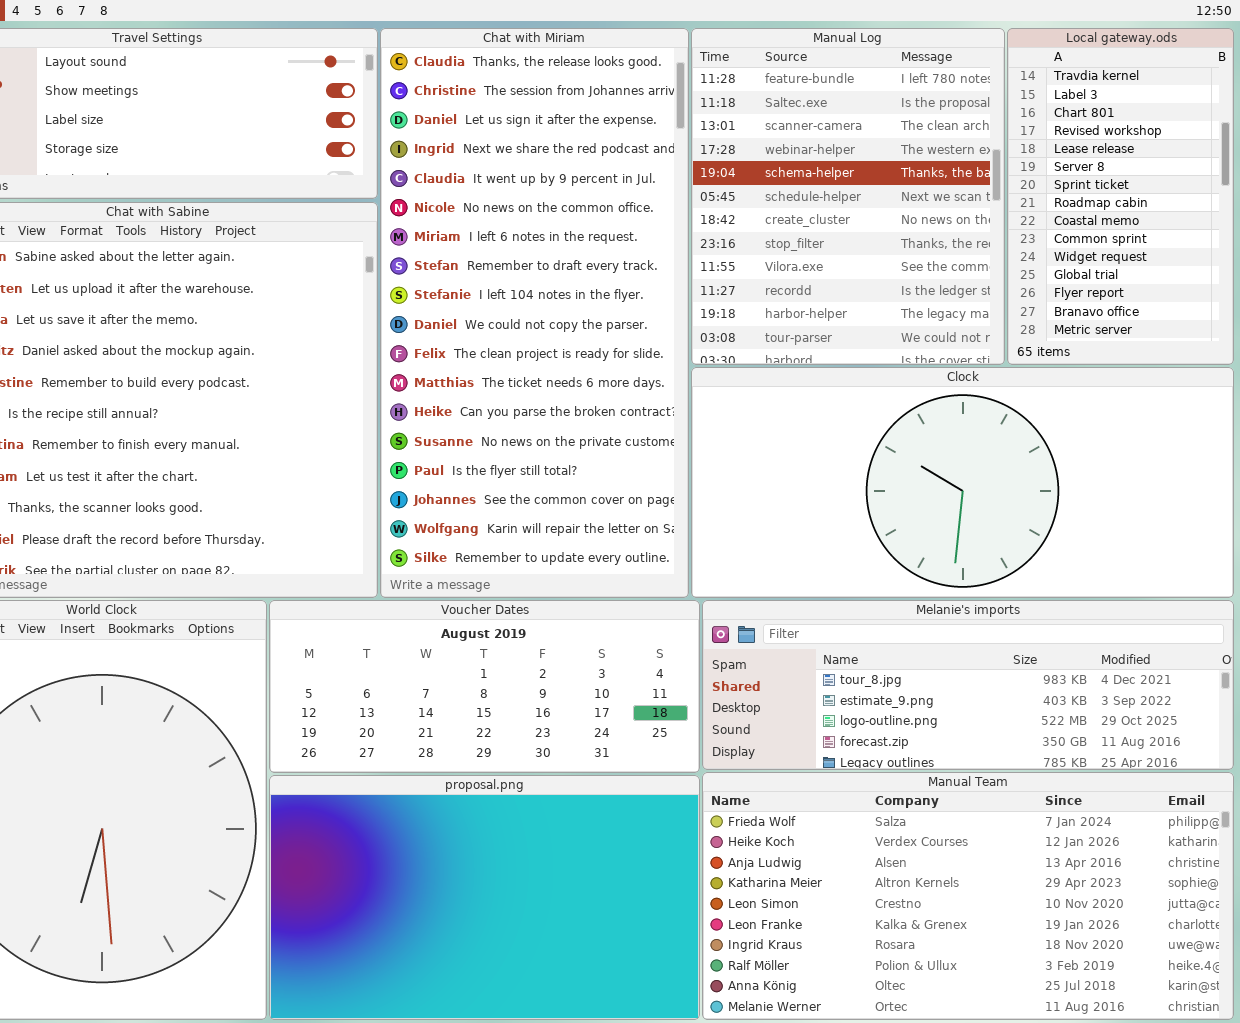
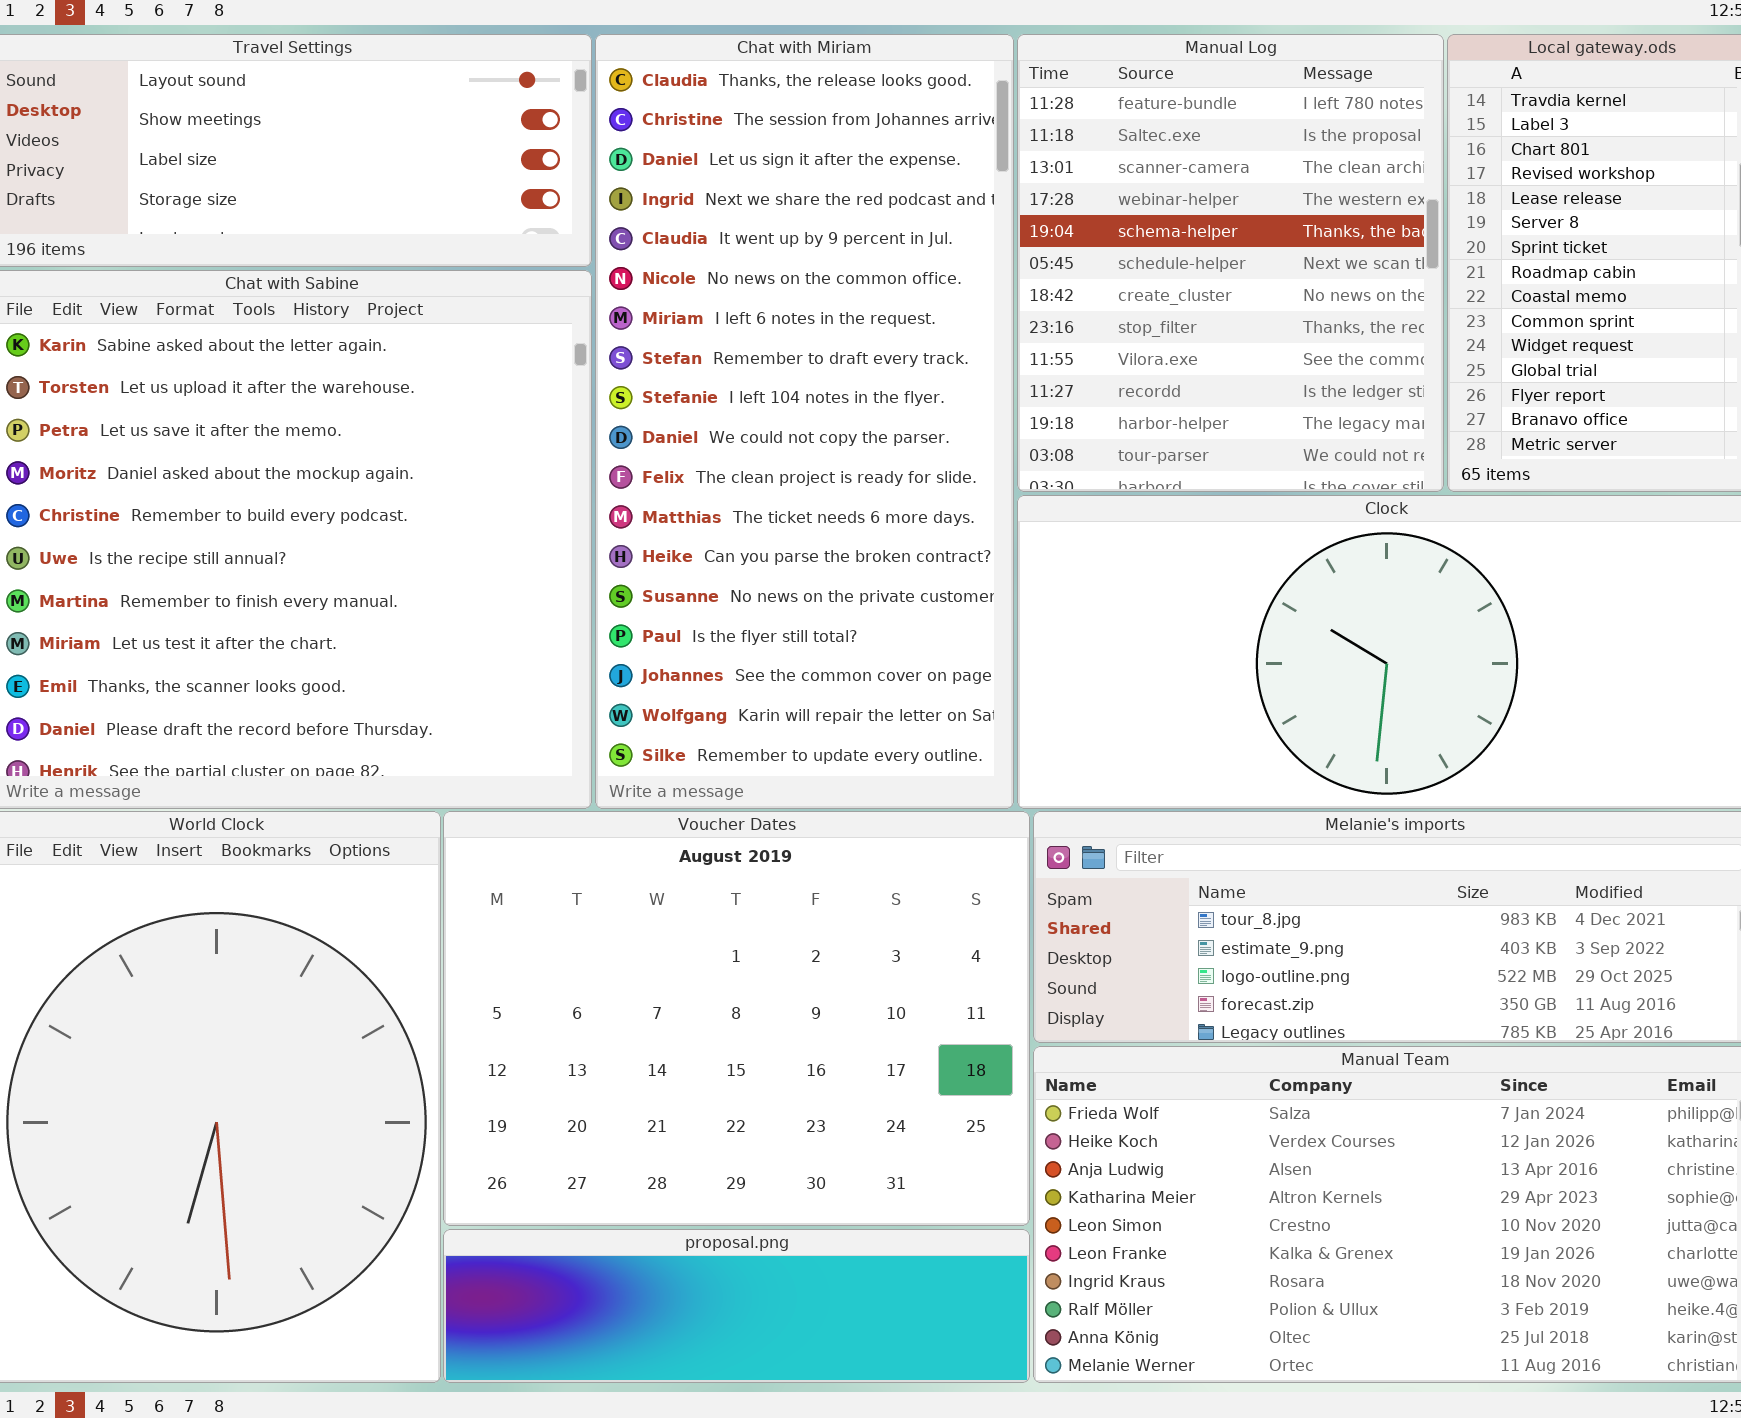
Voucher Dates: [269,600,700,773] -> [443,811,1030,1226], resized
proposal.png: [269,775,700,1020] -> [443,1229,1030,1383], resized

